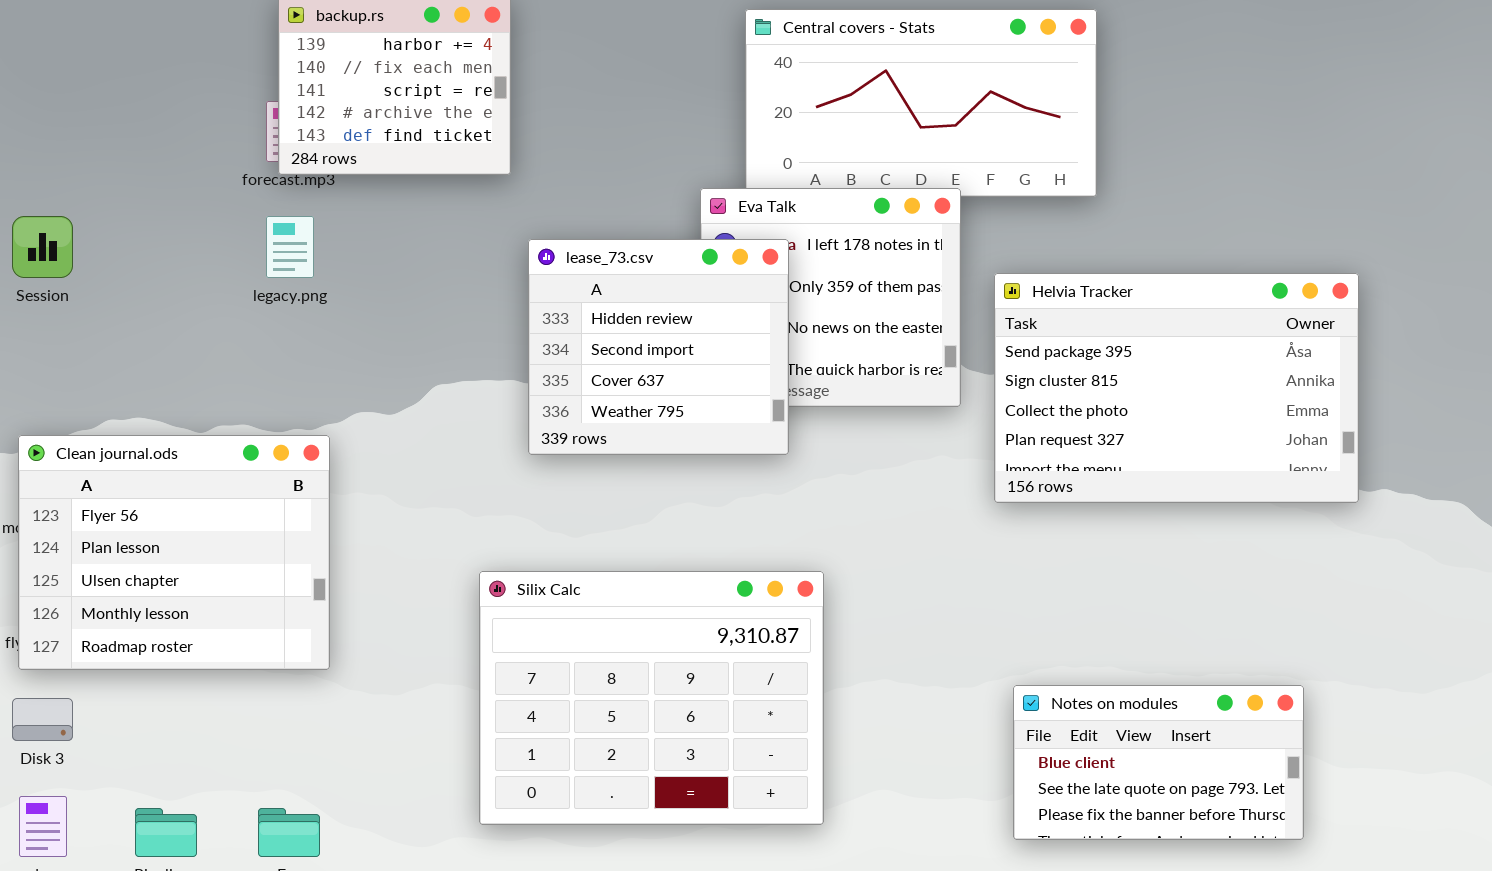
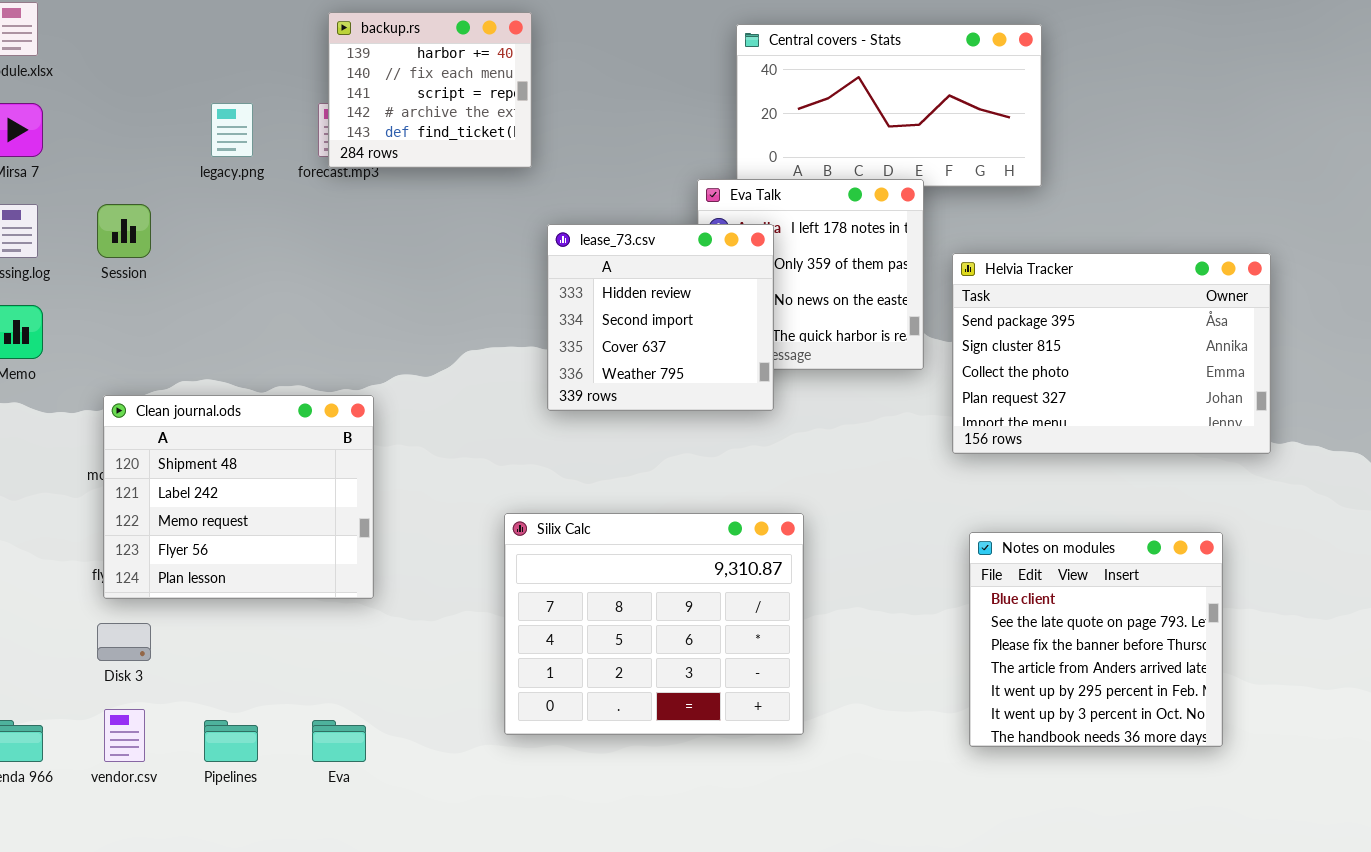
legacy.png: [266,216,314,278] -> [211,103,253,157], moved
Clean journal.ods: [18,435,330,670] -> [103,395,374,599], scrolled up 3 rows
Notes on modules: [1013,685,1304,840] -> [969,532,1223,747], resized

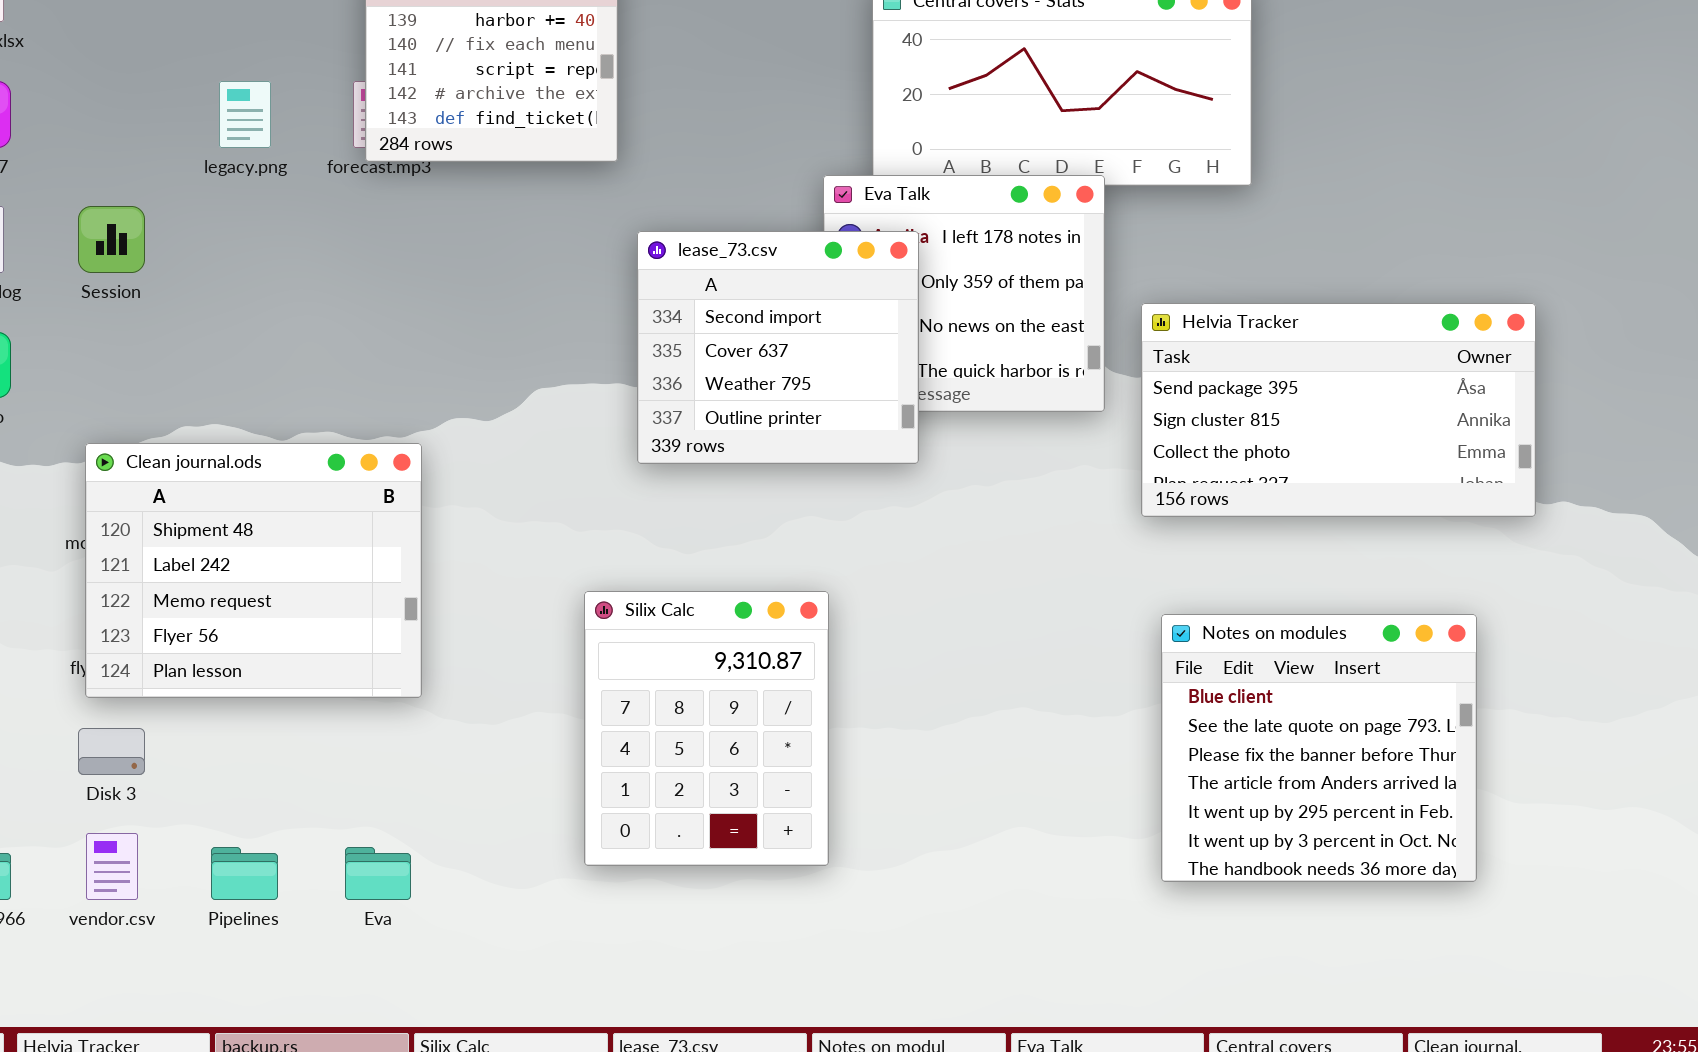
lease_73.csv: [547,224,774,411] -> [637,231,919,464], scrolled down 1 row
Helvia Tracker: [952,253,1271,454] -> [1141,303,1536,517], resized
Silix Calc: [504,513,804,735] -> [584,591,829,866], resized

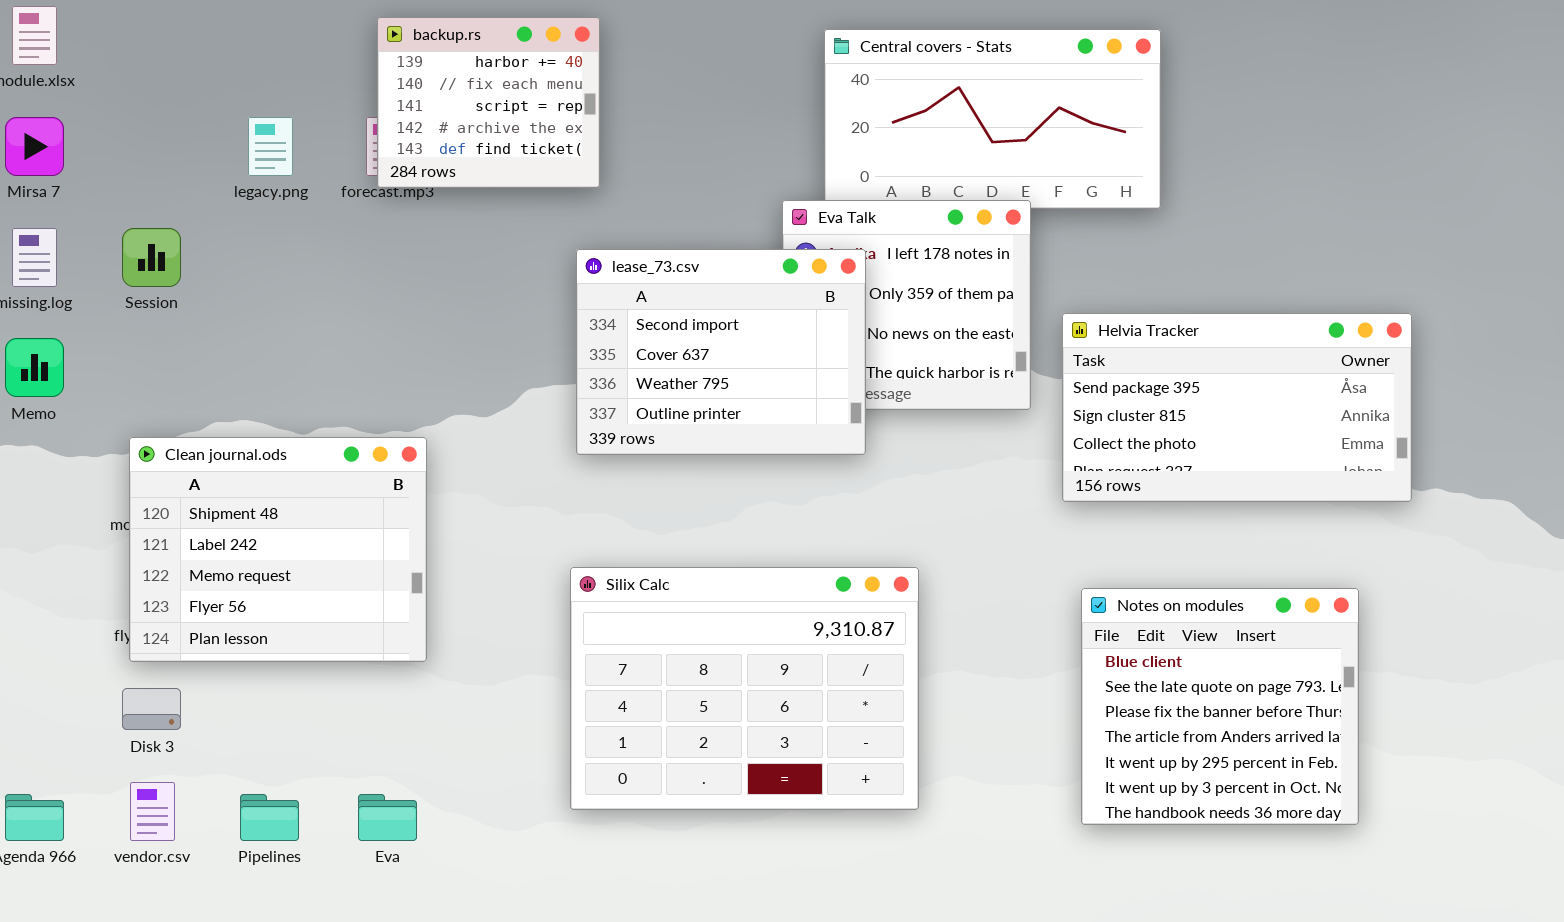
lease_73.csv: [637,231,919,464] -> [576,249,866,455], resized
Silix Calc: [584,591,829,866] -> [570,567,919,810], resized

